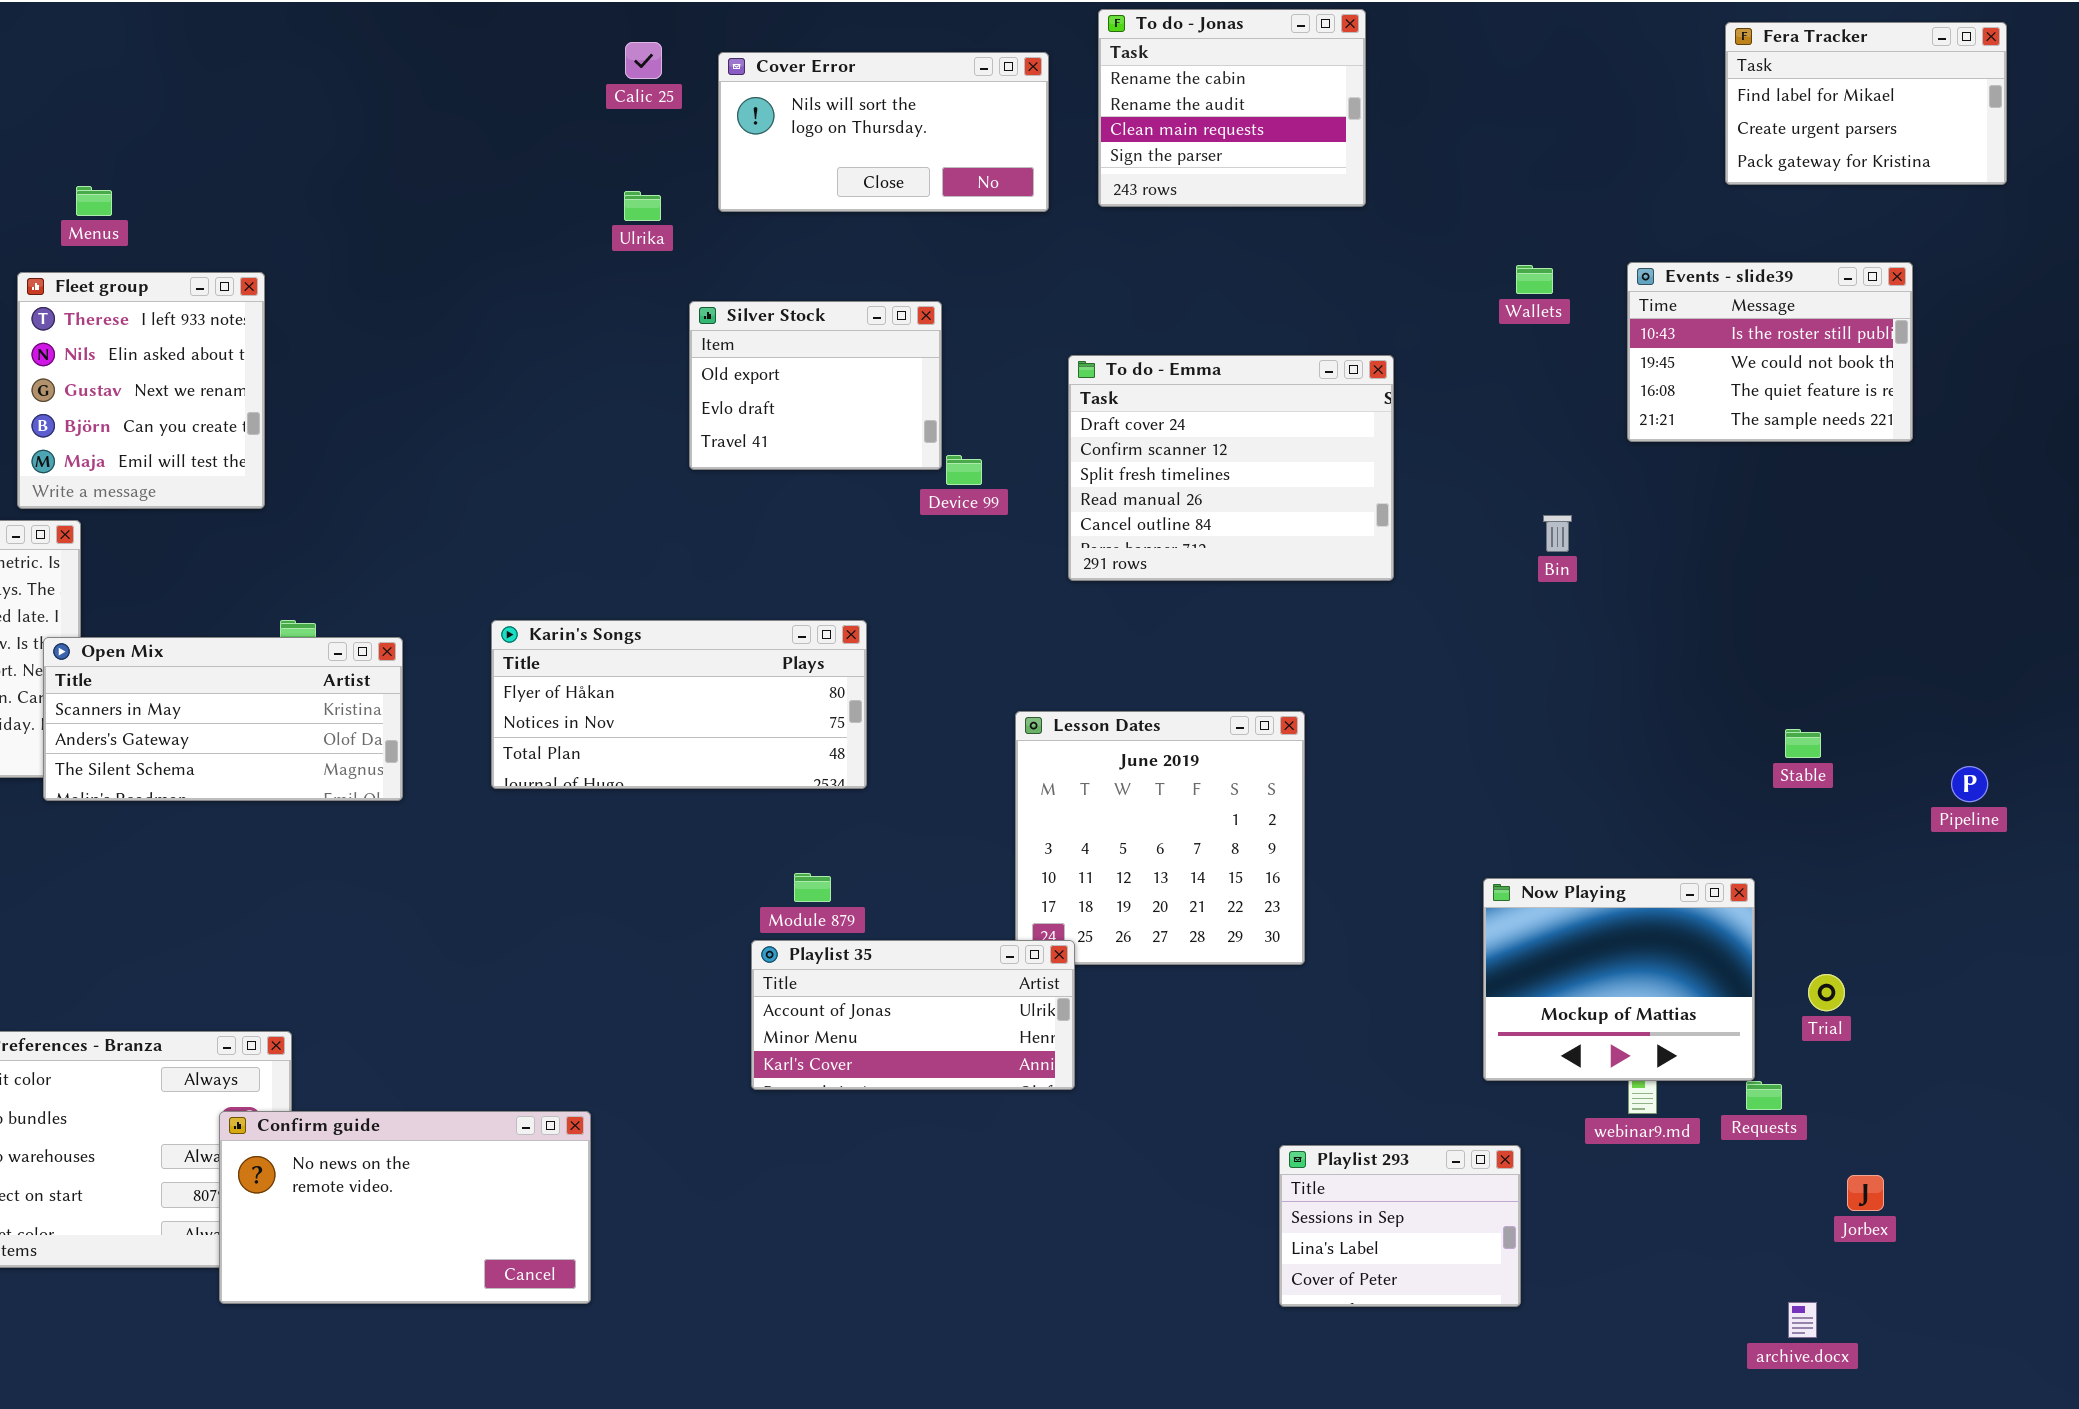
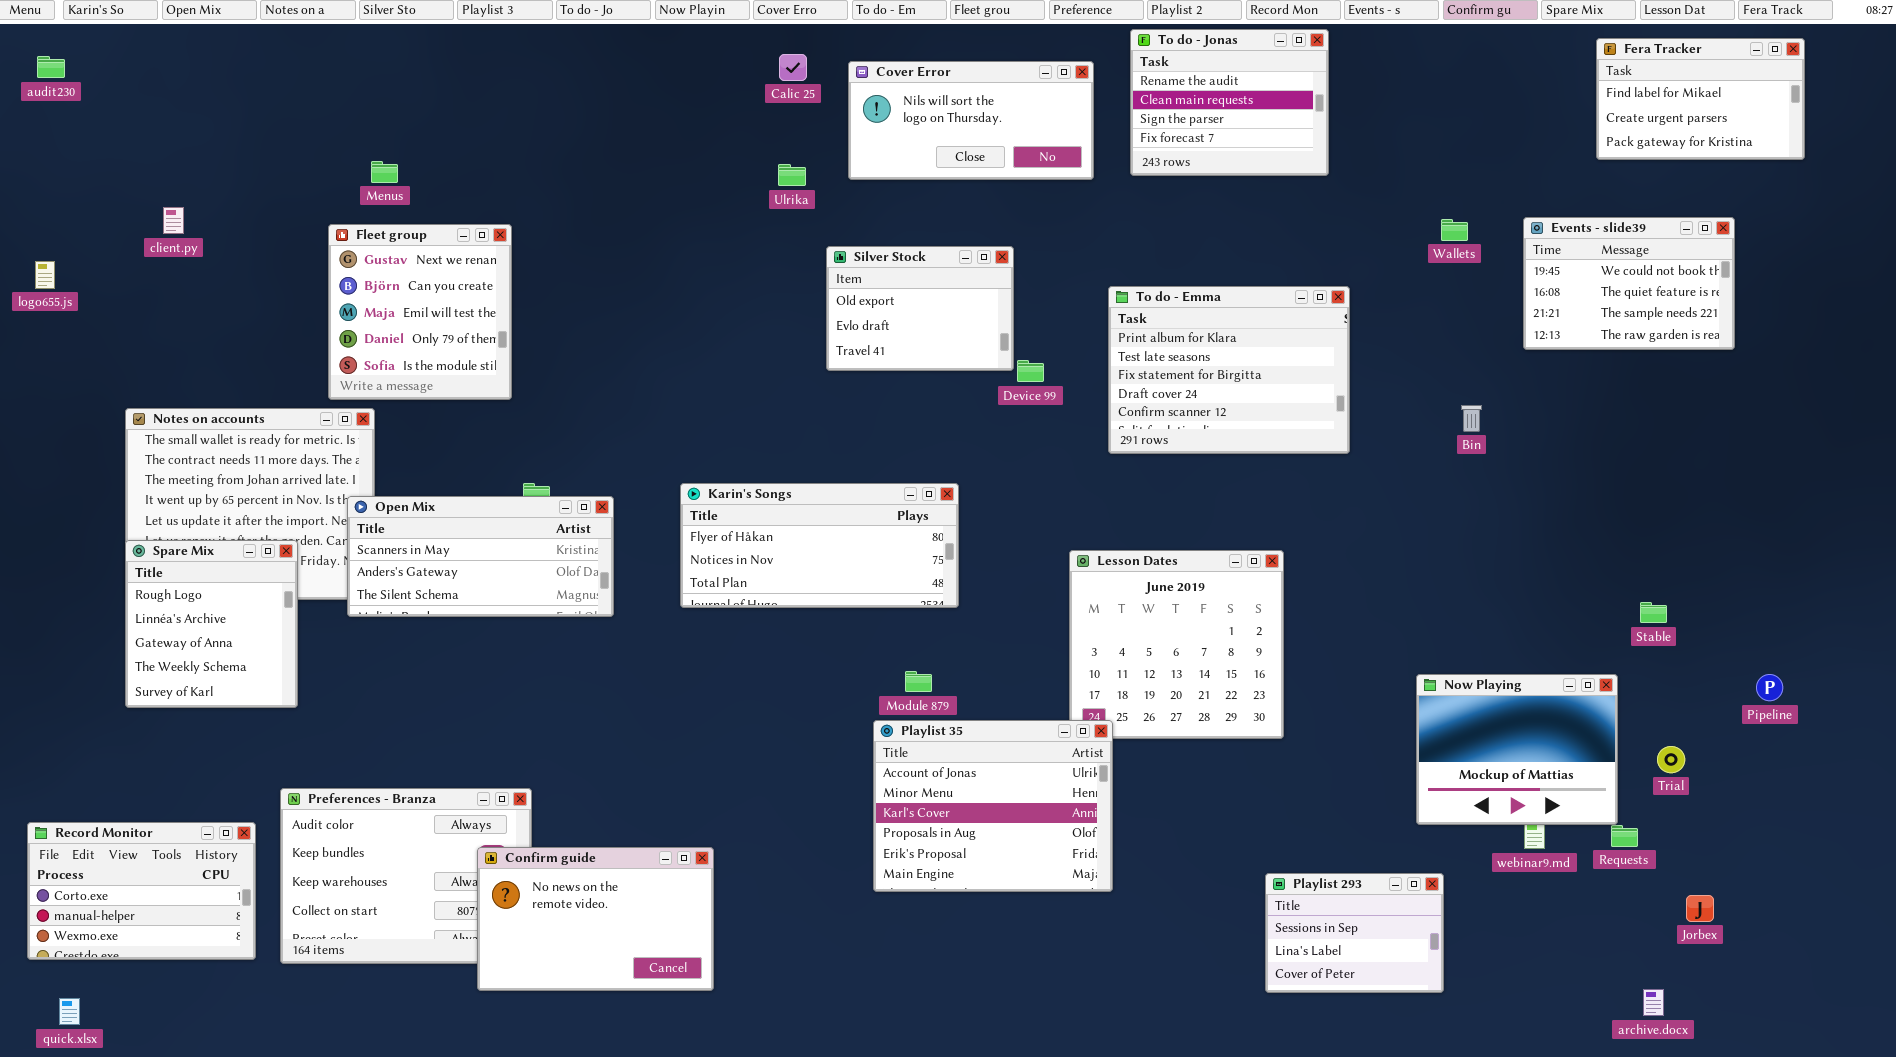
To do - Jonas: [1098,9,1366,207] -> [1130,29,1329,176], scrolled down 1 row
Events - slide39: [1627,262,1913,442] -> [1523,217,1735,350], scrolled down 1 row
Fleet group: [17,272,265,509] -> [328,224,512,400], scrolled down 2 rows
To do - Emma: [1068,355,1394,581] -> [1108,286,1350,454], scrolled up 3 rows
Stable: [1785,729,1821,758] -> [1640,602,1667,623], moved
Pipeline: [1951,766,1988,802] -> [1756,674,1783,701], moved
Playlist 35: [751,940,1075,1090] -> [873,720,1113,892], resized
Confirm guide: [219,1111,591,1304] -> [477,847,714,991], resized

